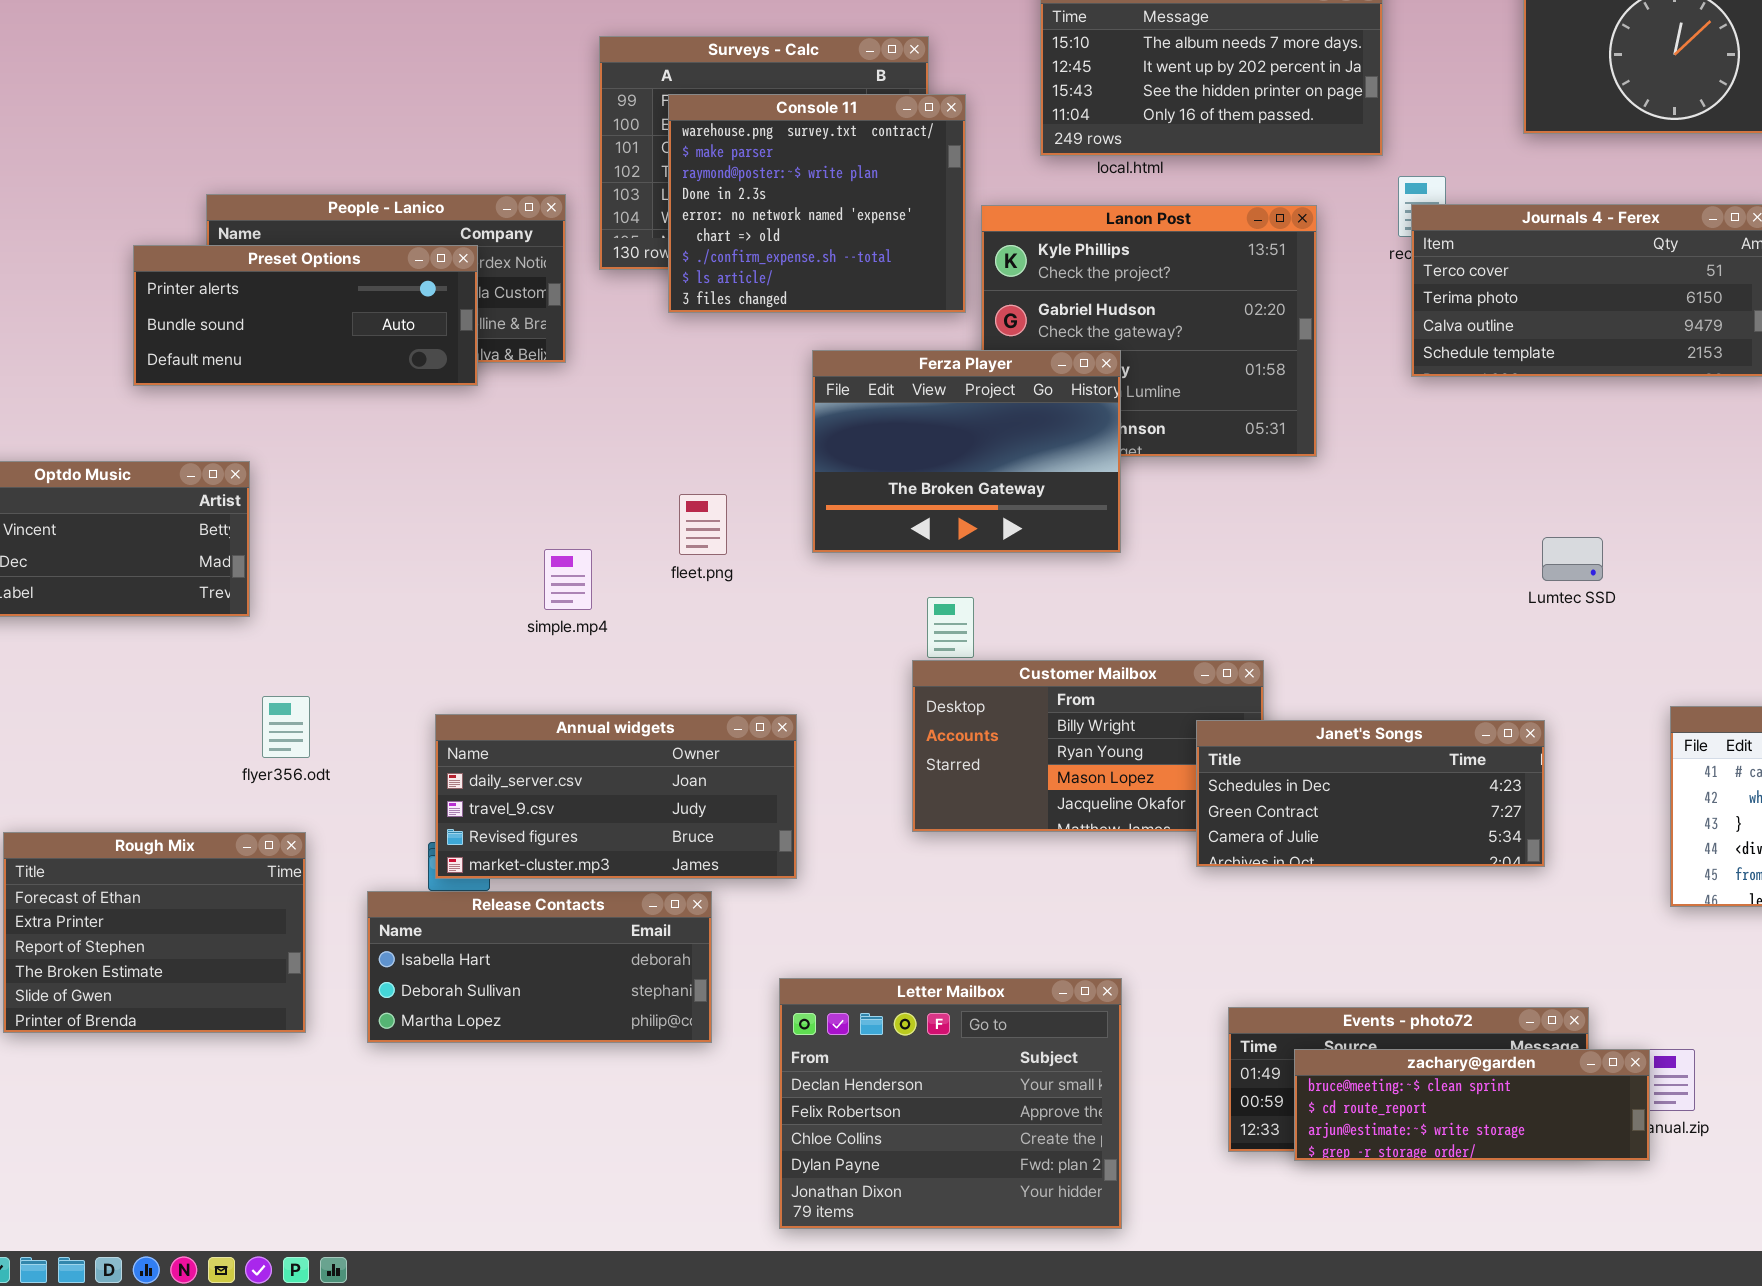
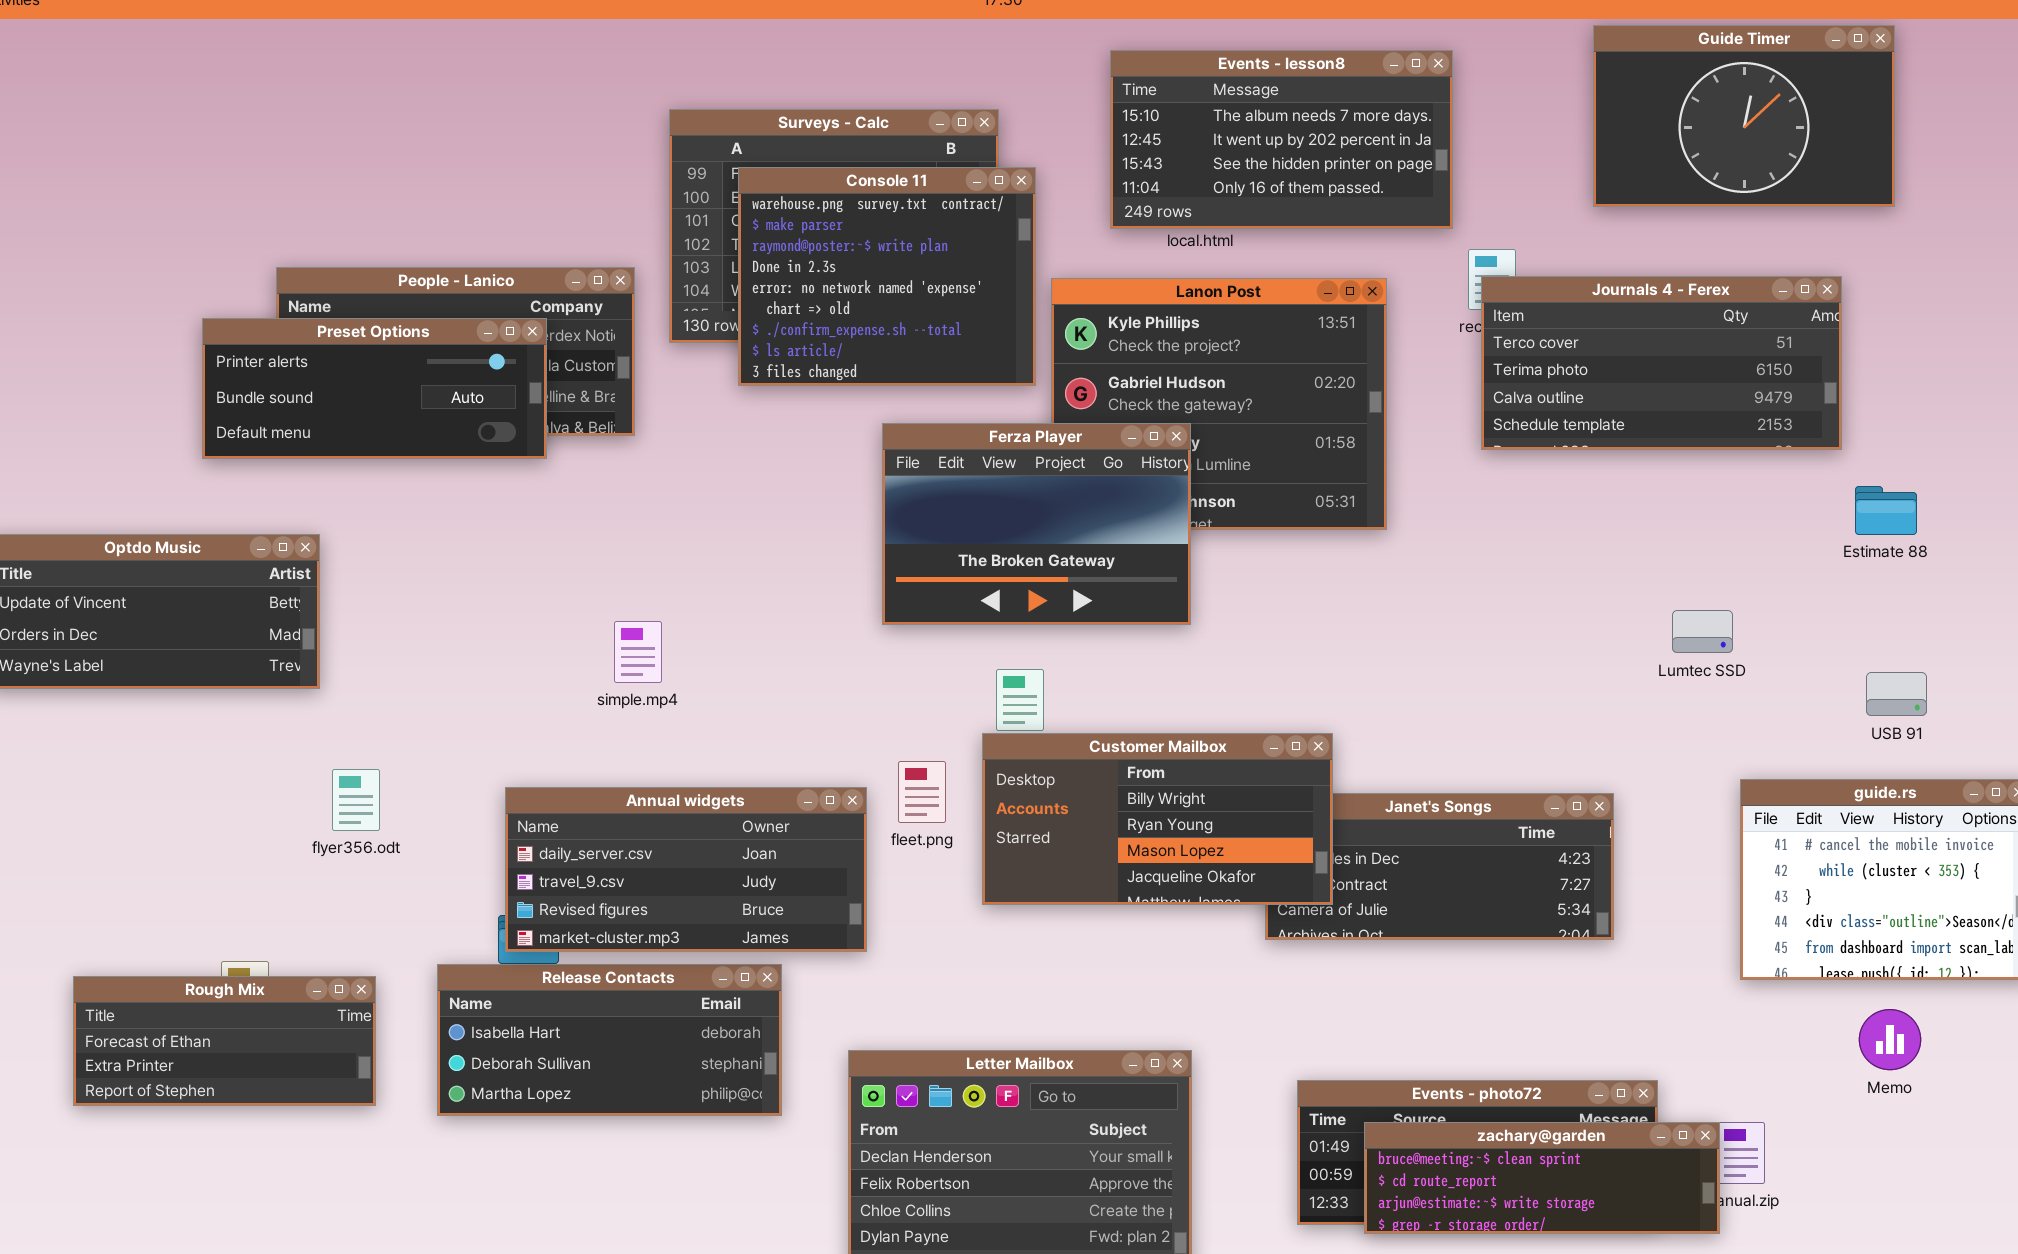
fleet.png: [679,494,727,555] -> [898,761,946,823], moved
Lumtec SSD: [1542,537,1603,581] -> [1672,610,1733,653], moved
Customer Mailbox: [912,660,1264,832] -> [982,733,1333,905], raised
Rough Mix: [3,832,306,1033] -> [73,976,376,1106], resized

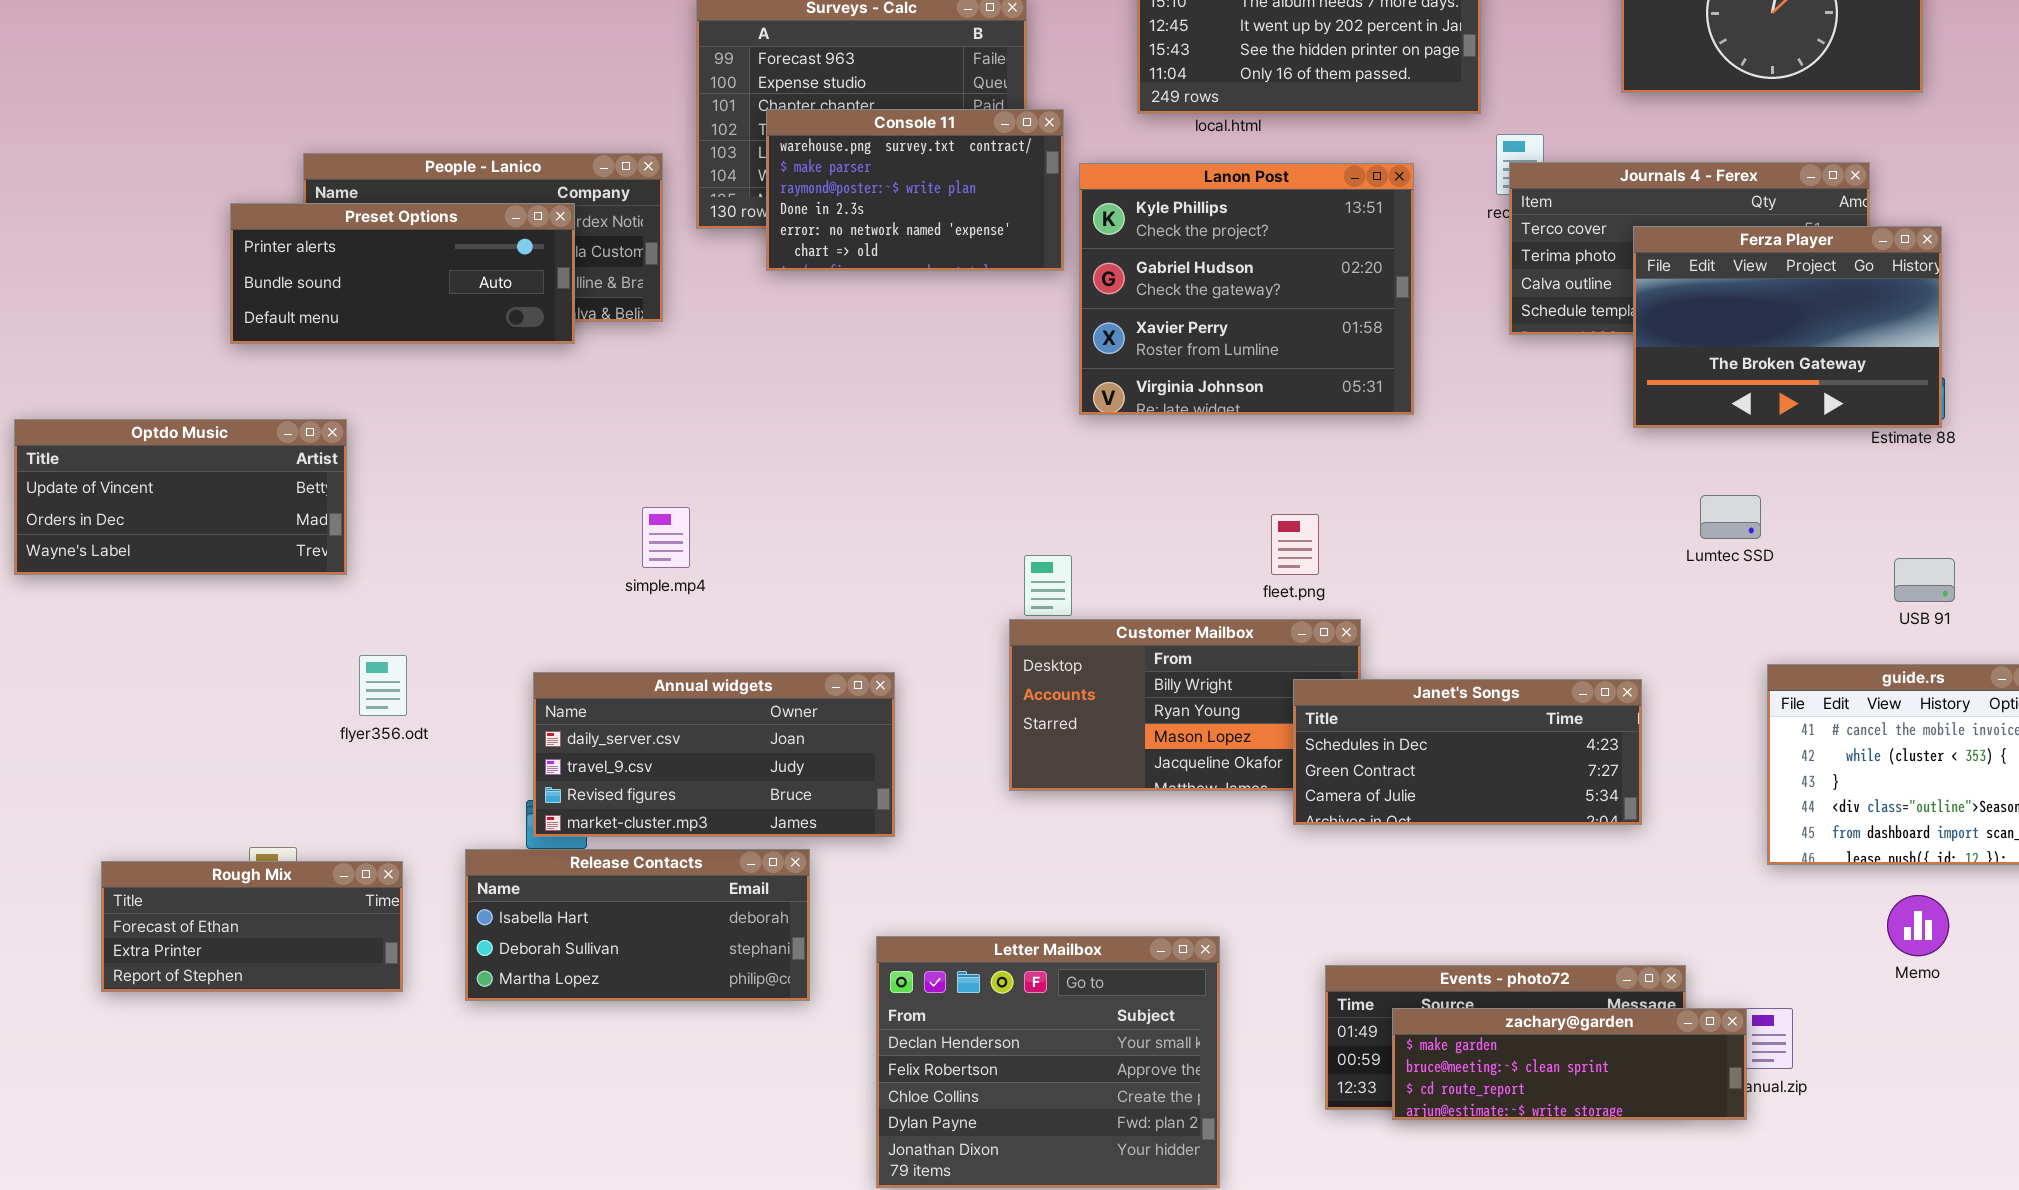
Console 11: [738,167,1036,386] -> [766,109,1064,271], resized
Ferza Player: [882,423,1191,625] -> [1633,226,1942,428], moved
fleet.png: [898,761,946,823] -> [1271,514,1319,575], moved
Janet's Songs: [1265,793,1614,940] -> [1293,679,1642,825], raised
zachary@garden: [1364,1122,1720,1234] -> [1392,1008,1747,1120], scrolled up 1 row

